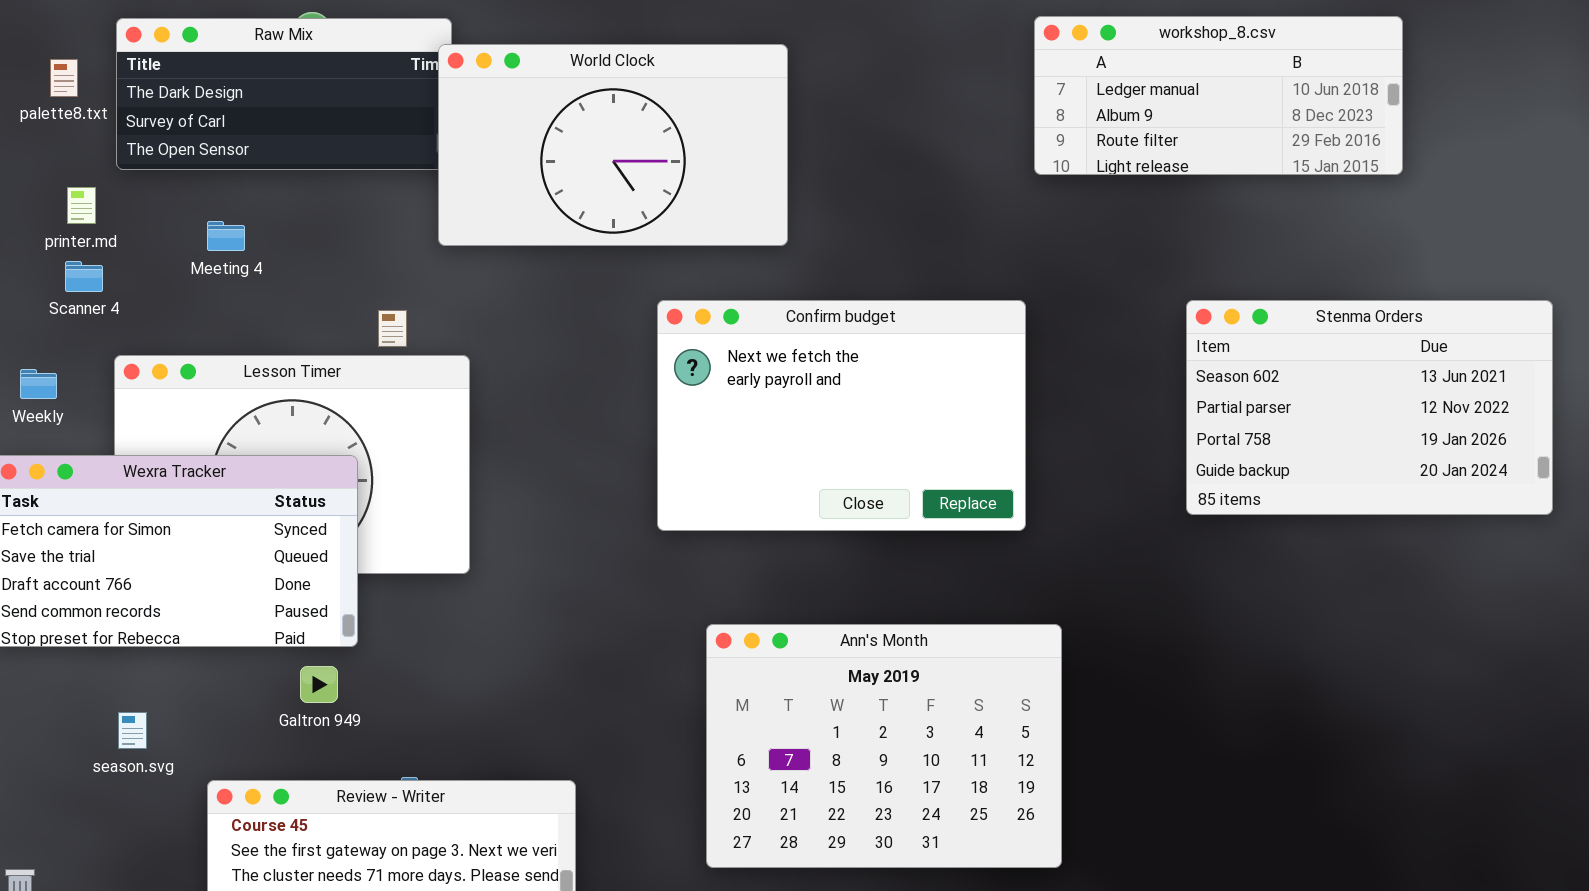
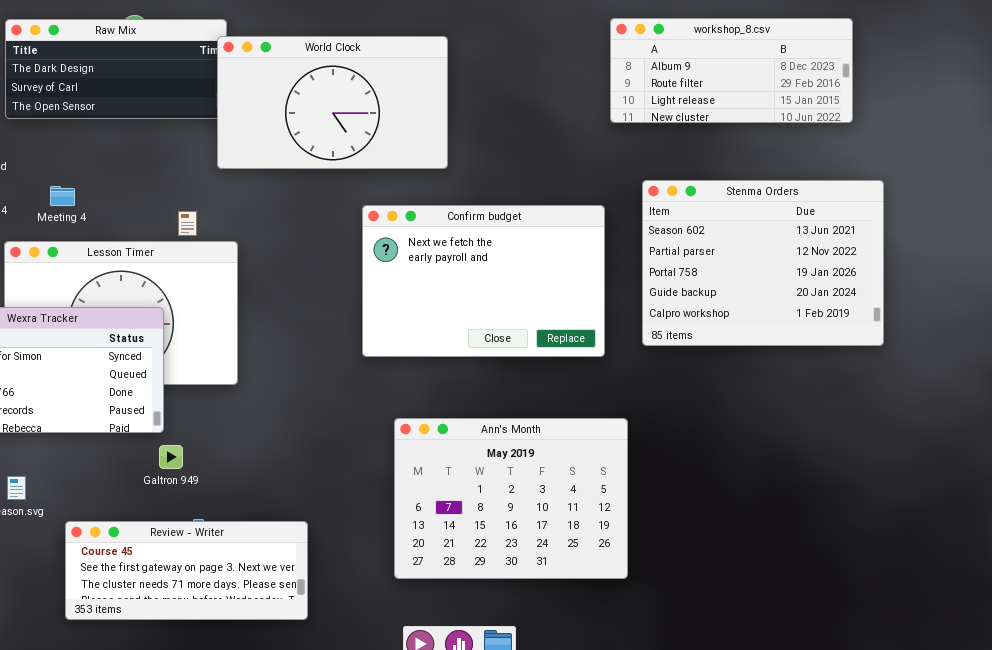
workshop_8.csv: [1034,16,1403,175] -> [610,18,853,123], scrolled down 1 row
Meeting 4: [207,221,245,251] -> [50,186,75,206], moved
Stenma Orders: [1186,300,1553,515] -> [642,180,884,346], moved, resized
Galtron 949: [300,666,338,703] -> [159,445,183,469], moved

